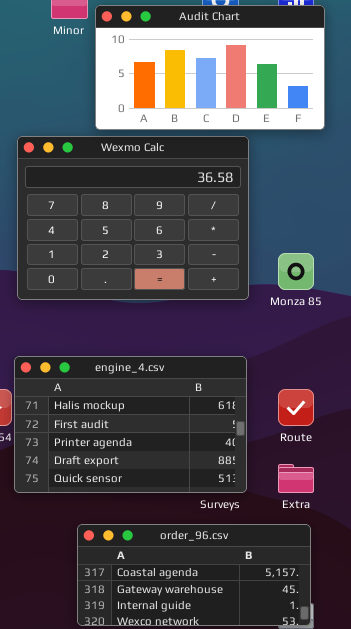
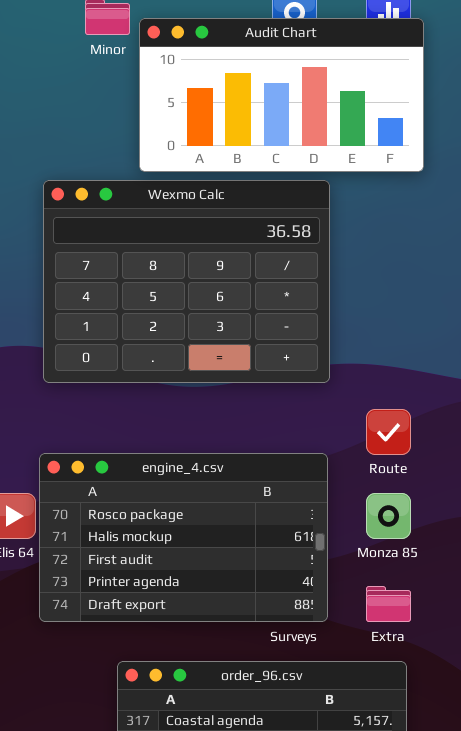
Monza 85: [278,253,314,290] -> [366,493,411,539], moved
engine_4.csv: [14,356,247,493] -> [39,453,328,622], scrolled up 1 row
Route: [278,389,314,426] -> [366,409,411,455], moved

